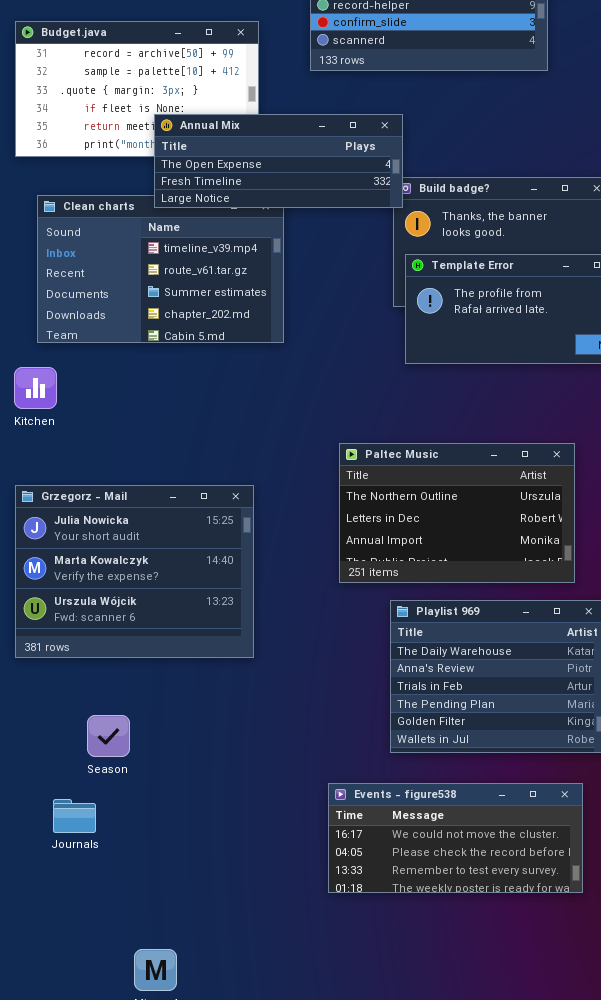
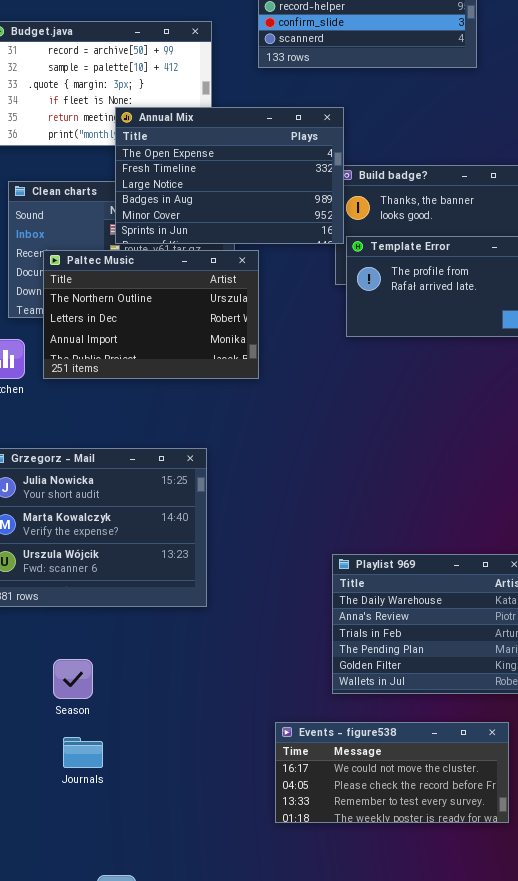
Annual Mix: [154,114,403,208] -> [115,107,344,244], resized
Paltec Music: [339,443,575,583] -> [43,250,259,379], moved
Journals: [53,799,96,833] -> [63,737,103,768], moved

